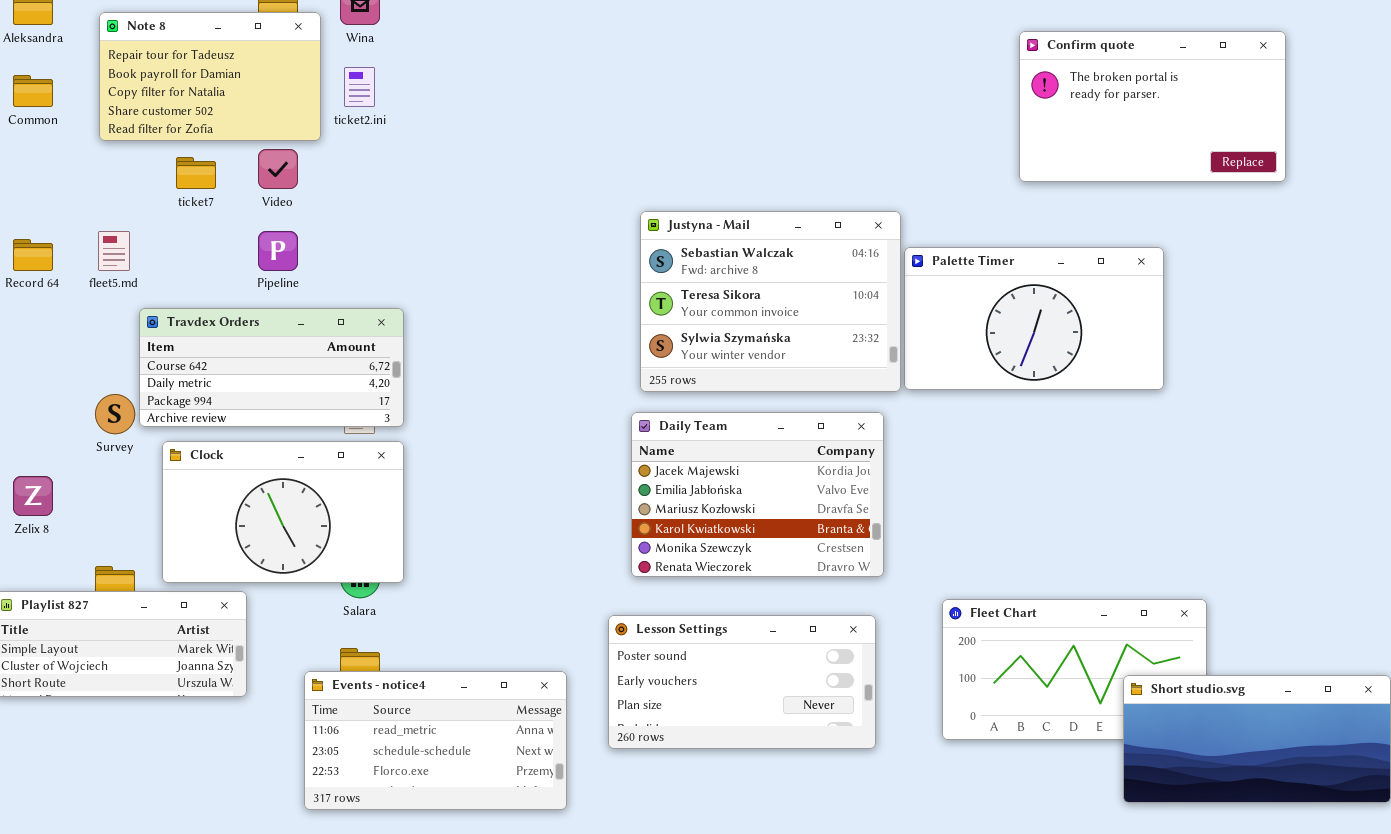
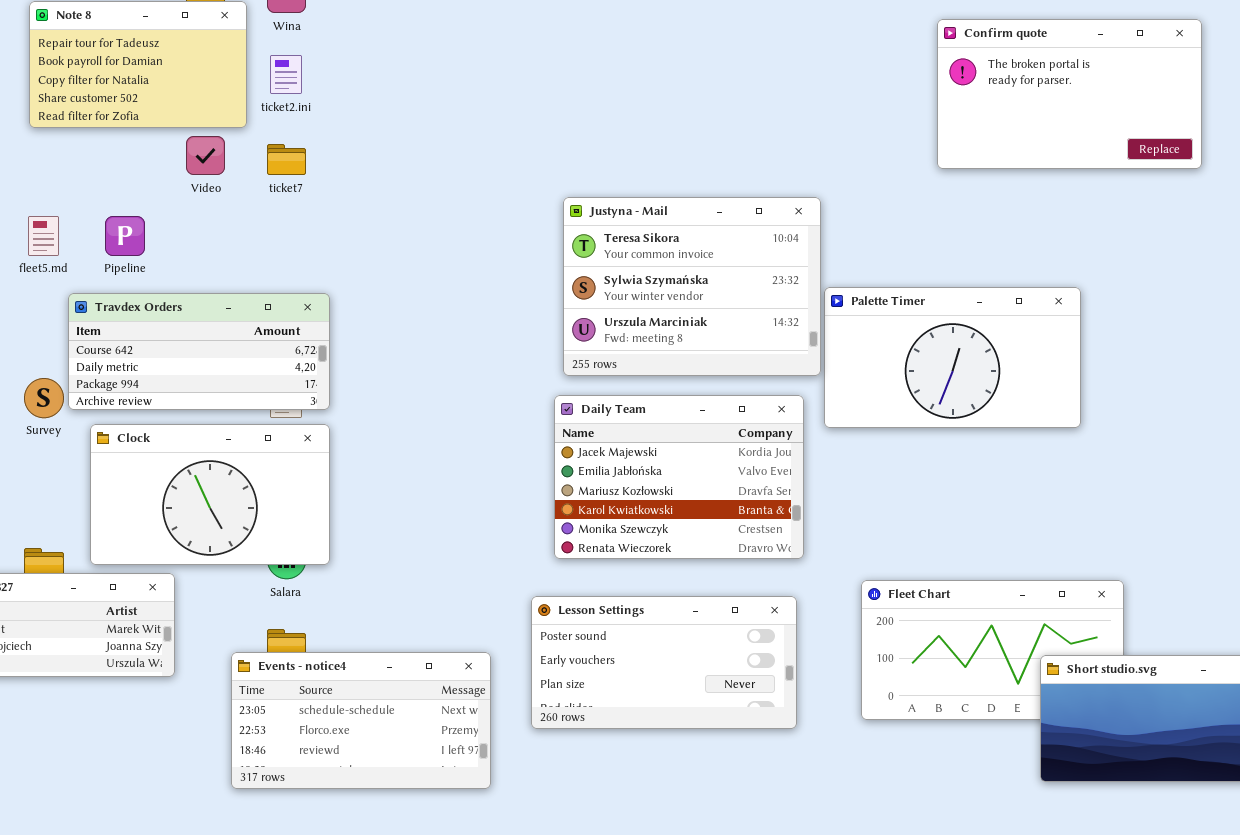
ticket7: [176,157,216,189] -> [267,144,306,175], moved
Justyna - Mail: [640,211,901,392] -> [563,197,821,376], scrolled down 1 row
Pipeline: [258,231,298,271] -> [105,216,145,256], moved
Palette Timer: [904,247,1164,390] -> [824,287,1081,428], moved
Events - notice4: [304,671,567,810] -> [231,652,491,789], scrolled down 1 row

